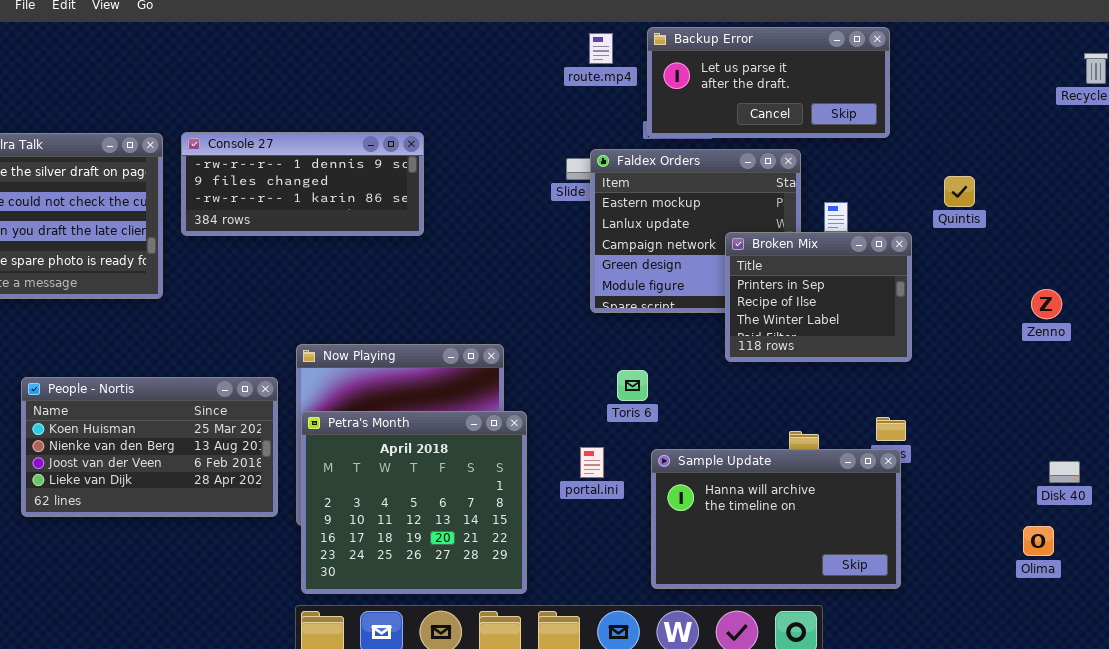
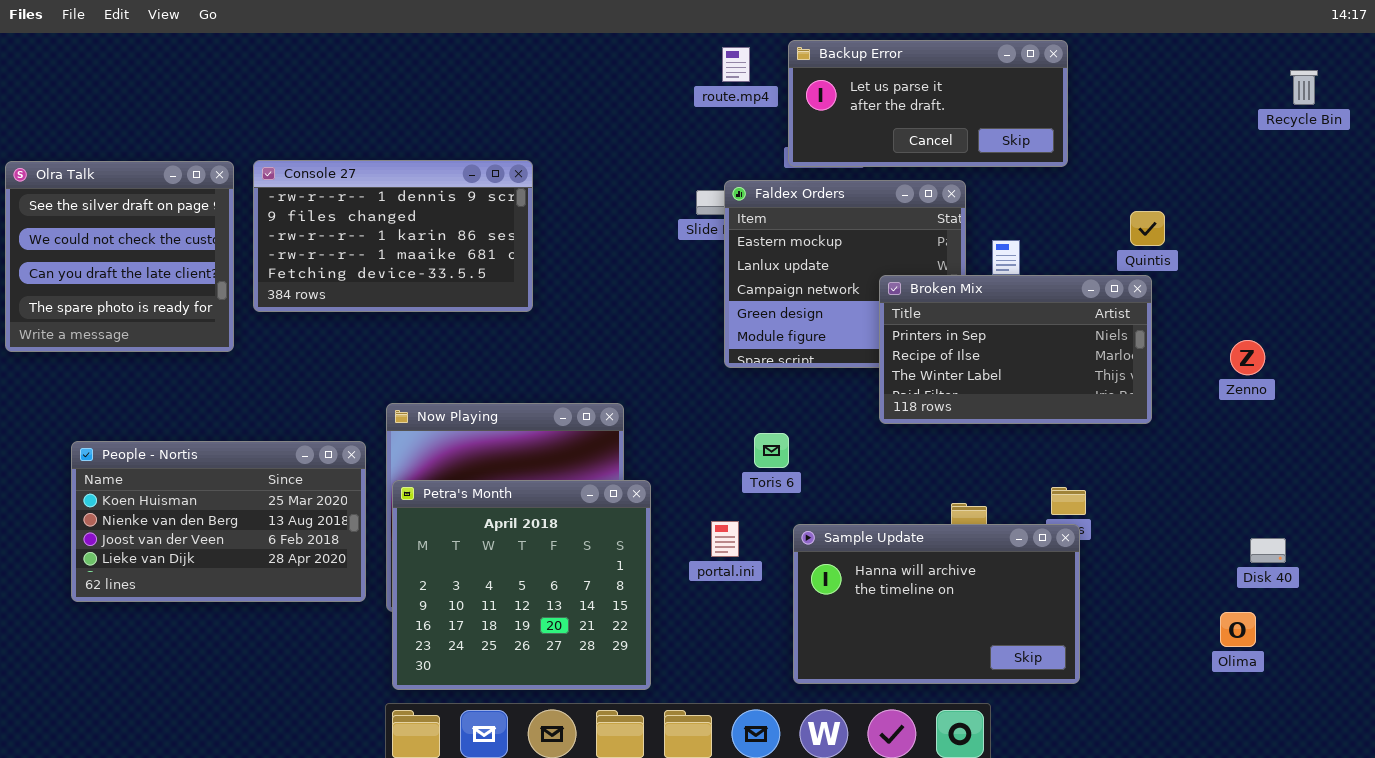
Console 27: [181,132,424,236] -> [253,160,533,312], resized
Broken Mix: [725,232,912,362] -> [879,275,1152,424], resized

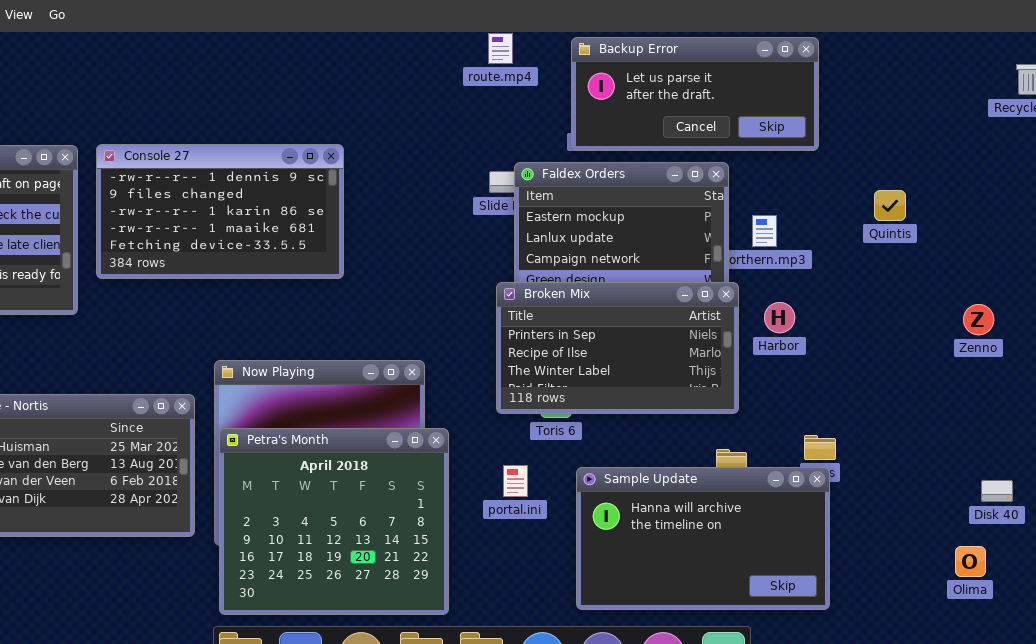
route.mp4: [722,47,750,82] -> [488,33,513,64], moved
Broken Mix: [879,275,1152,424] -> [496,282,739,414], moved

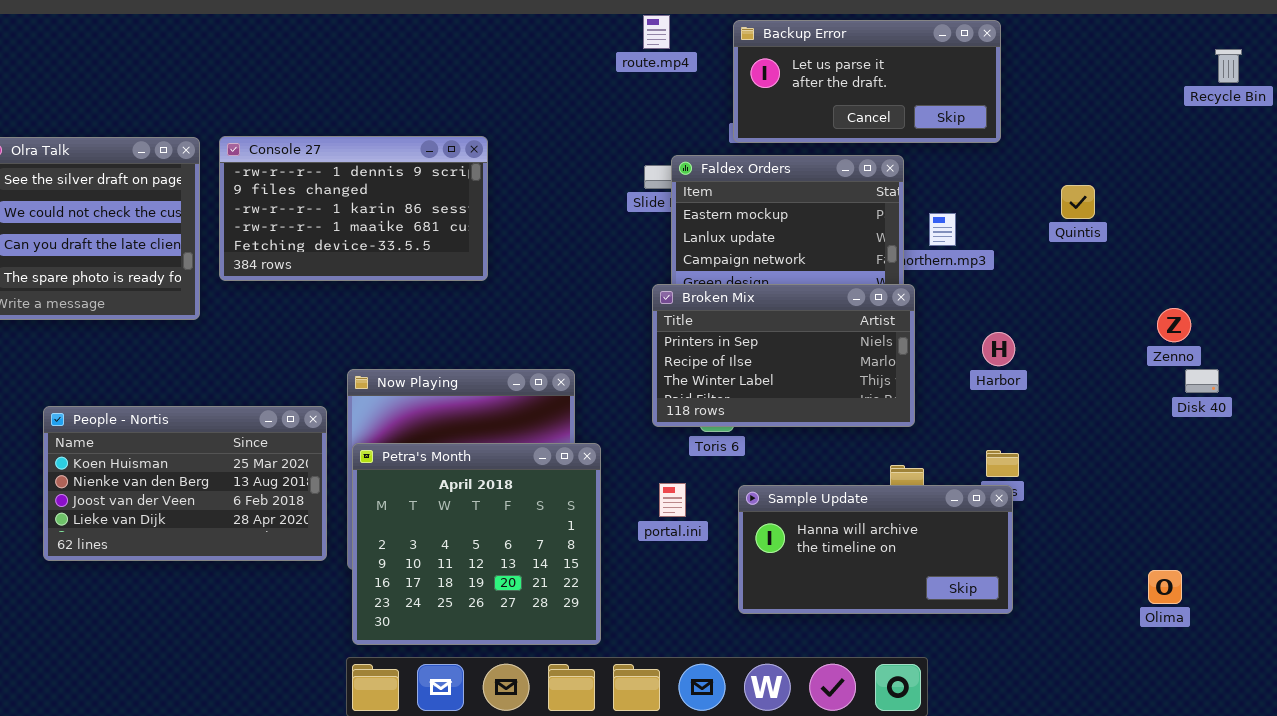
Harbor: [764,302,795,333] -> [982,332,1015,366], moved
Sample Update: [576,467,830,610] -> [738,485,1013,614], resized
Disk 40: [981,480,1013,502] -> [1185,369,1219,393], moved

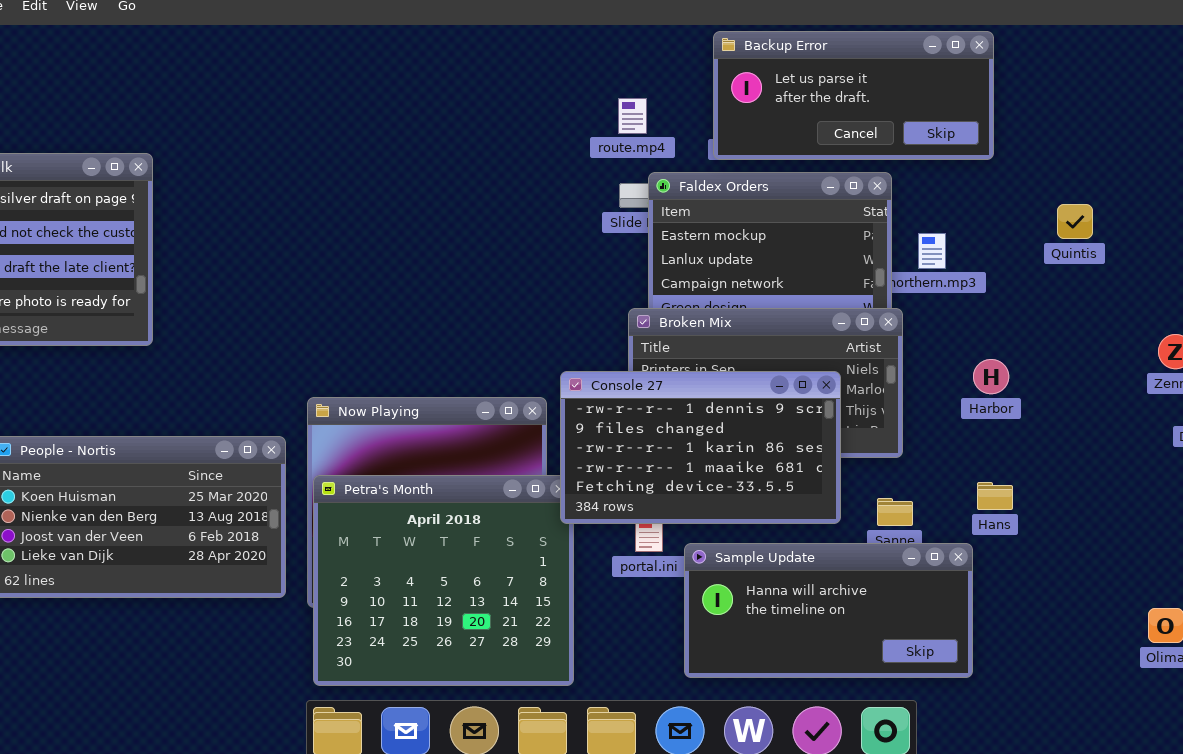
route.mp4: [643,15,670,49] -> [618,98,647,134], moved
Console 27: [219,136,488,281] -> [560,371,841,524], moved
Sample Update: [738,485,1013,614] -> [684,543,973,678], moved

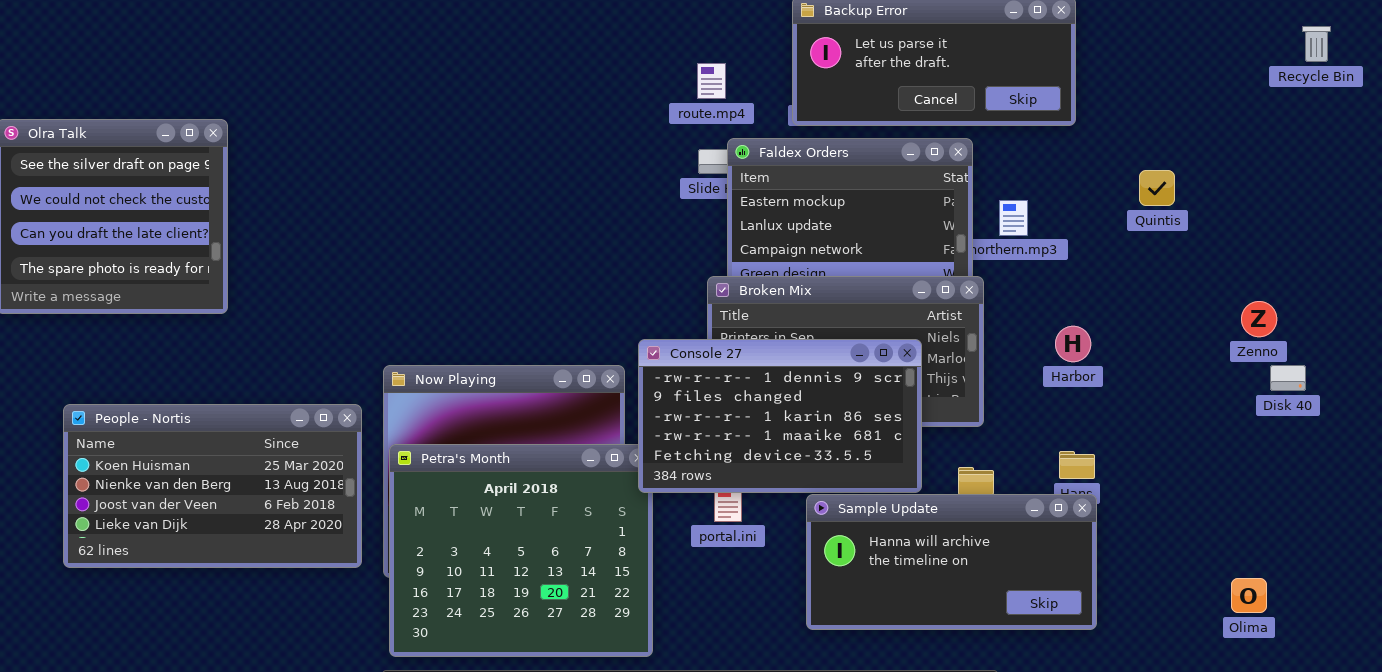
Sample Update: [684,543,973,678] -> [806,494,1097,630], moved

